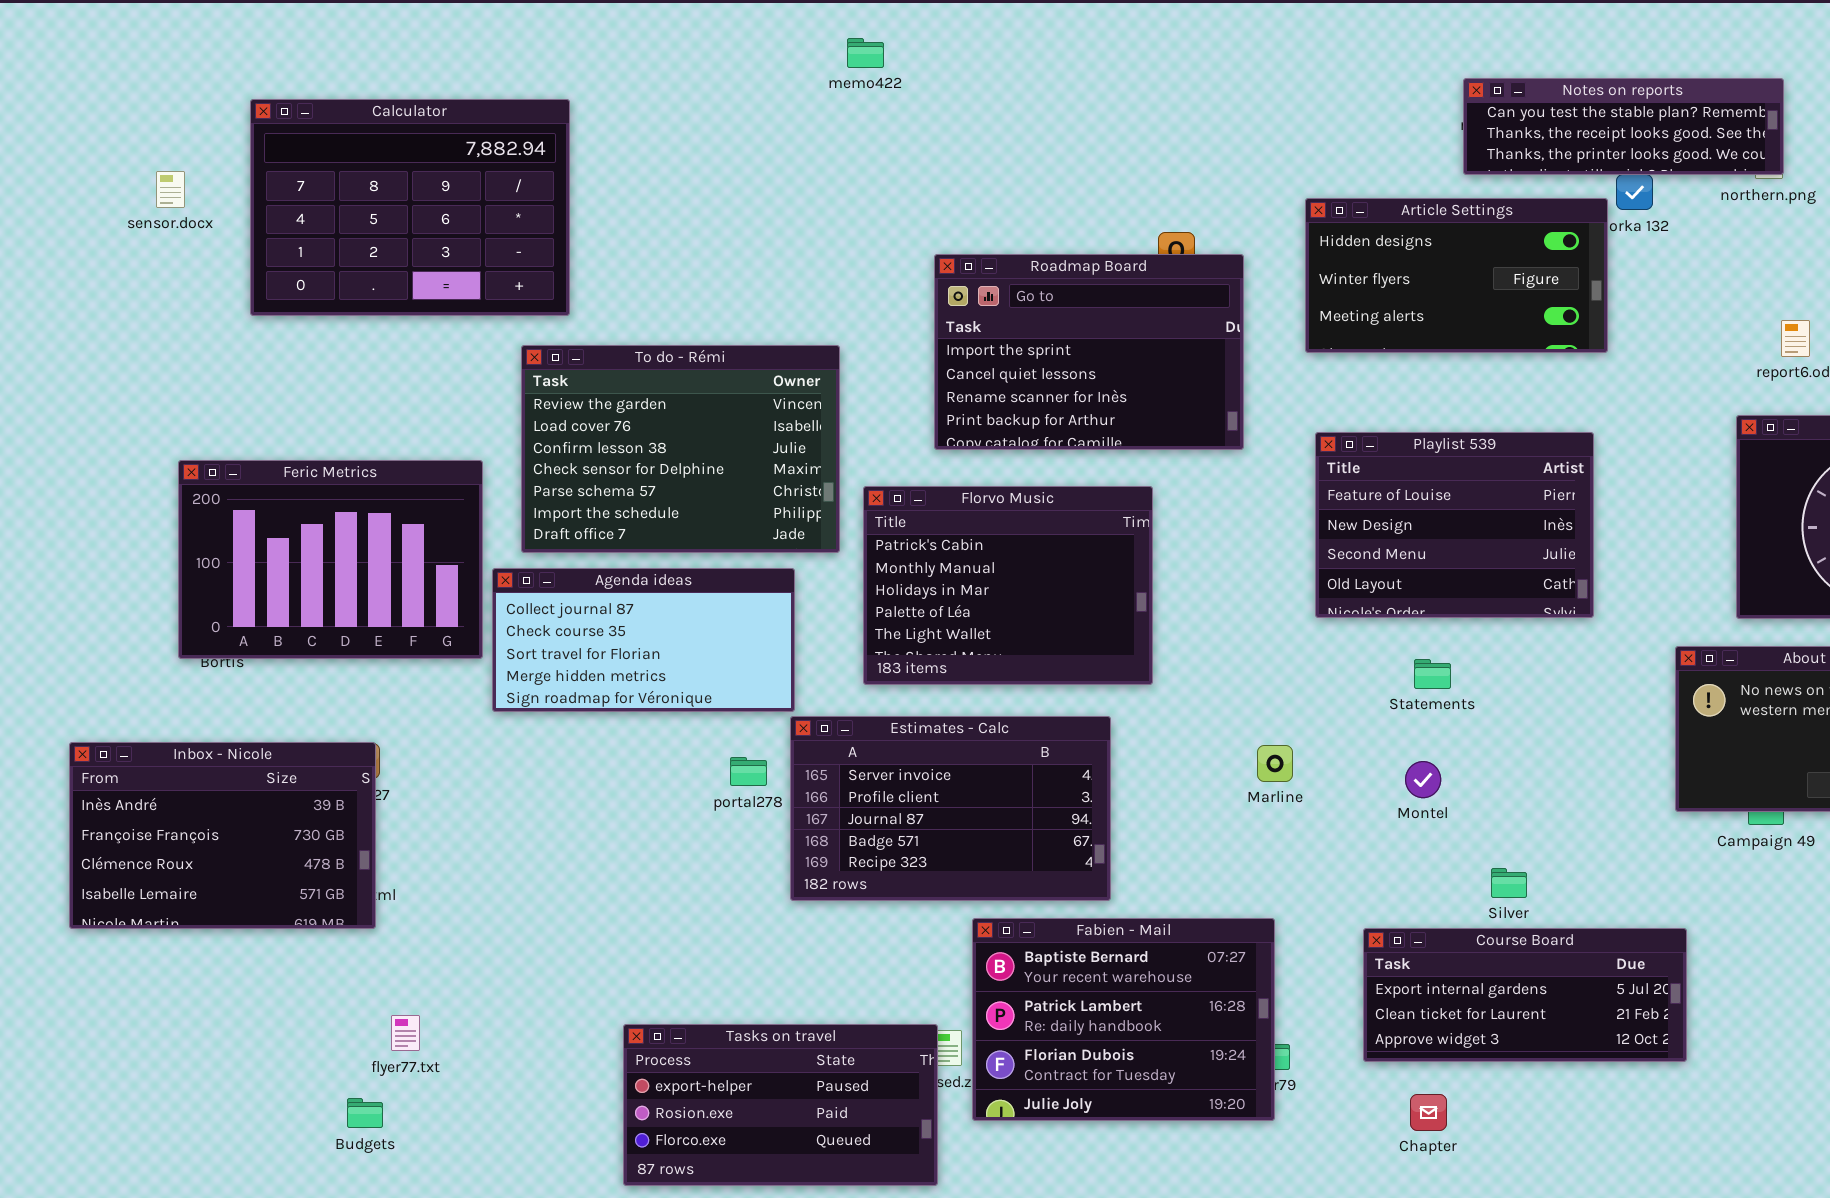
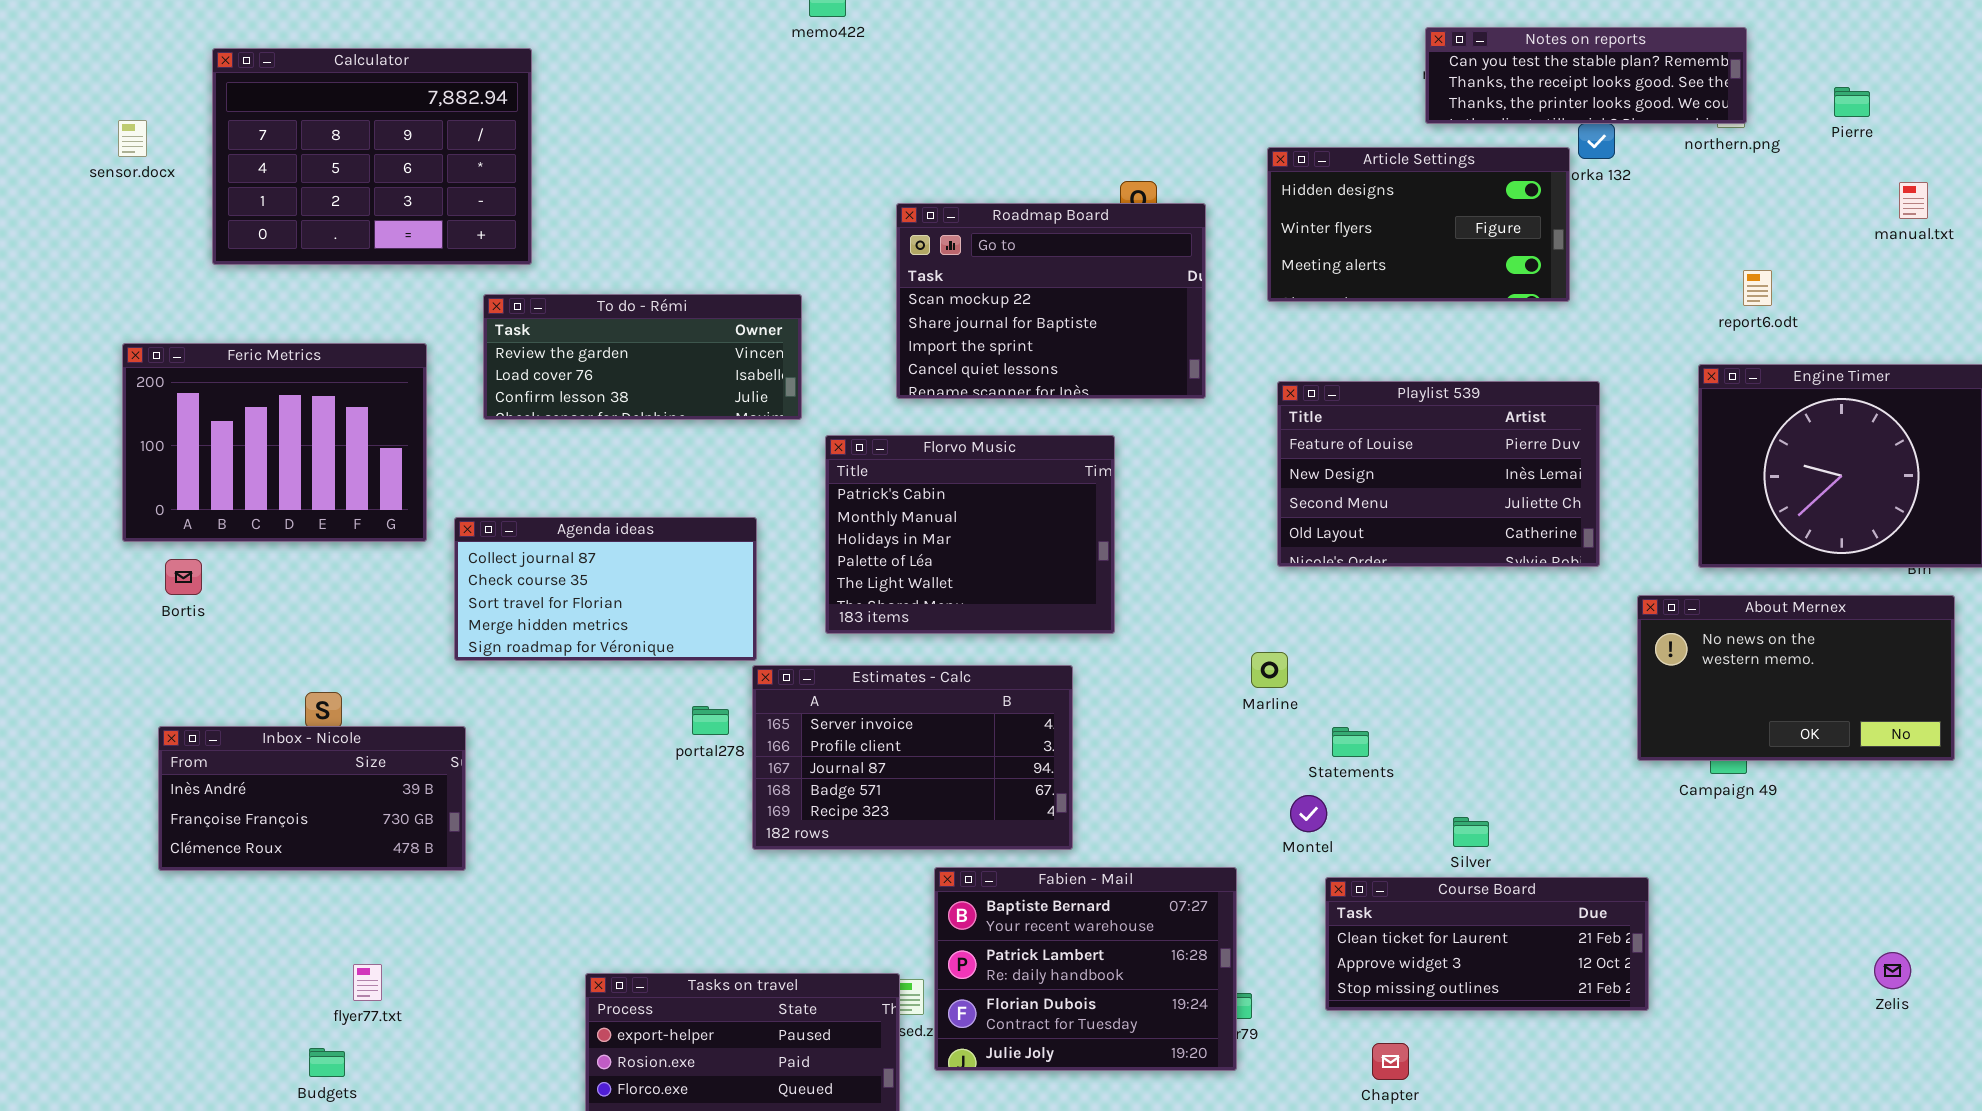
Roadmap Board: [934,254,1244,450] -> [896,203,1206,399], scrolled up 2 rows
To do - Rémi: [521,345,840,553] -> [483,294,802,420], resized
Playlist 539: [1315,432,1594,618] -> [1277,381,1600,567], resized
Feric Metrics: [178,460,483,659] -> [122,343,427,542], moved
Statements: [1414,659,1451,689] -> [1332,727,1369,757], moved
Inbox - Nicole: [69,742,376,929] -> [158,726,466,871], moved, resized
Marline: [1257,745,1293,782] -> [1251,652,1288,688], moved
Montel: [1405,761,1441,798] -> [1290,795,1327,832], moved
Course Board: [1363,928,1687,1062] -> [1325,877,1649,1011], scrolled down 1 row

